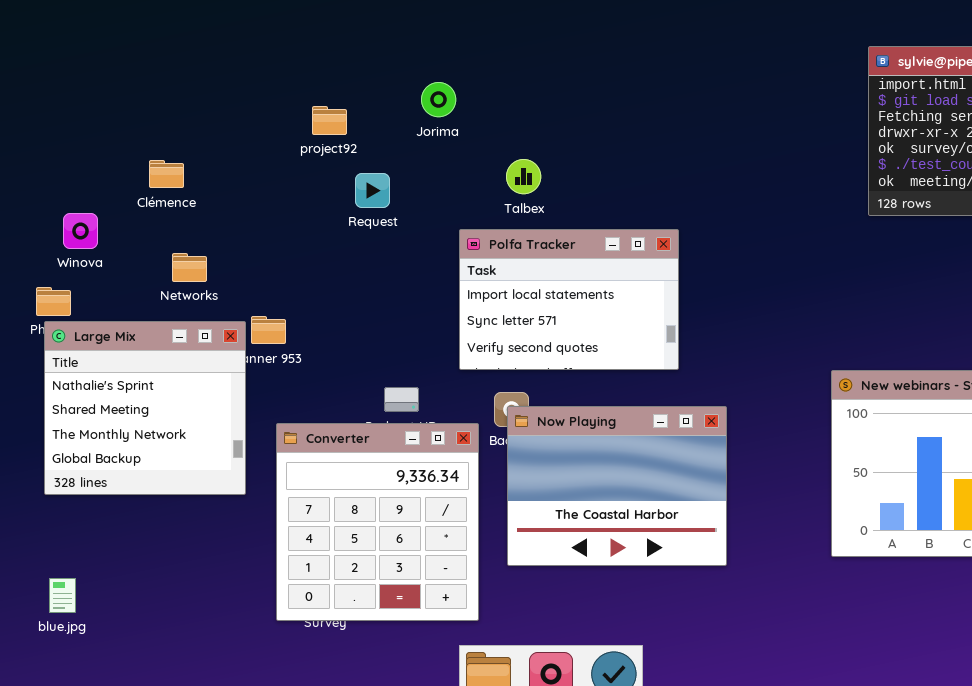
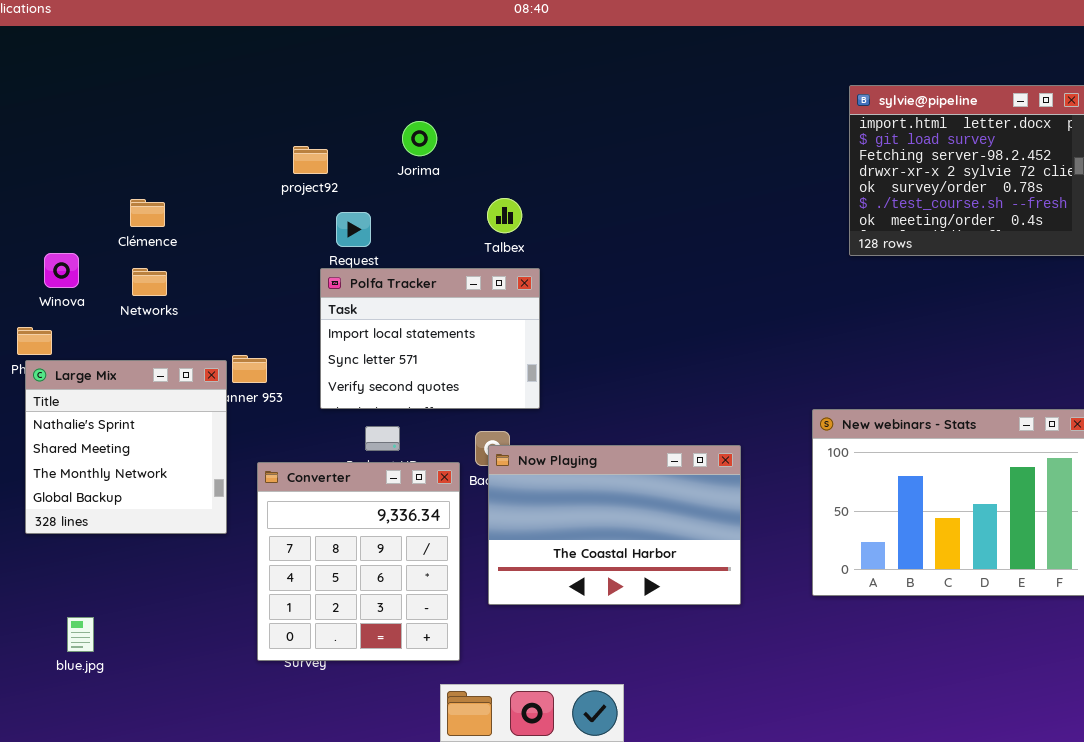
Polfa Tracker: [459,229,679,370] -> [320,268,540,409], moved
Networks: [172,253,207,282] -> [132,268,167,296], moved
Now Playing: [507,406,727,566] -> [488,445,741,605], resized
blue.jpg: [49,578,76,613] -> [67,617,94,652], moved

